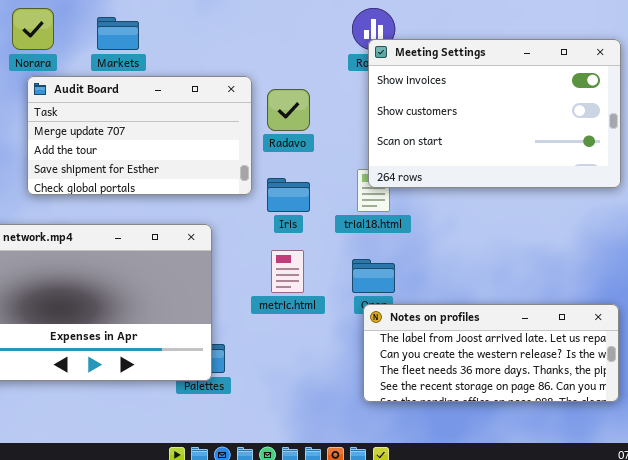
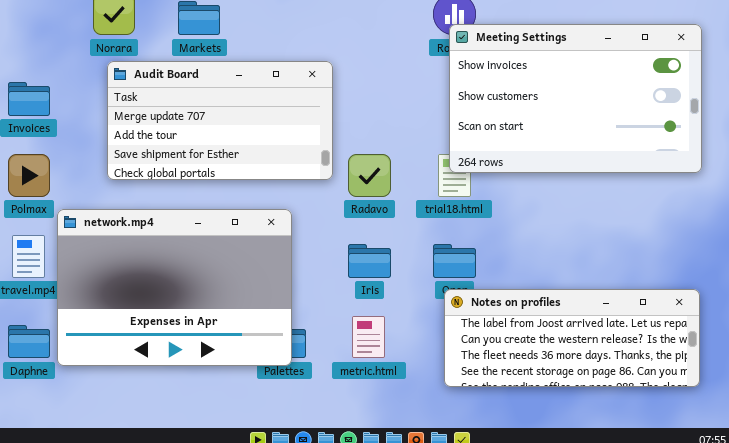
Radavo: [267,89,310,131] -> [348,154,391,197], moved
Iris: [267,178,310,212] -> [348,244,391,278], moved
metric.html: [271,250,304,293] -> [352,316,385,358], moved

